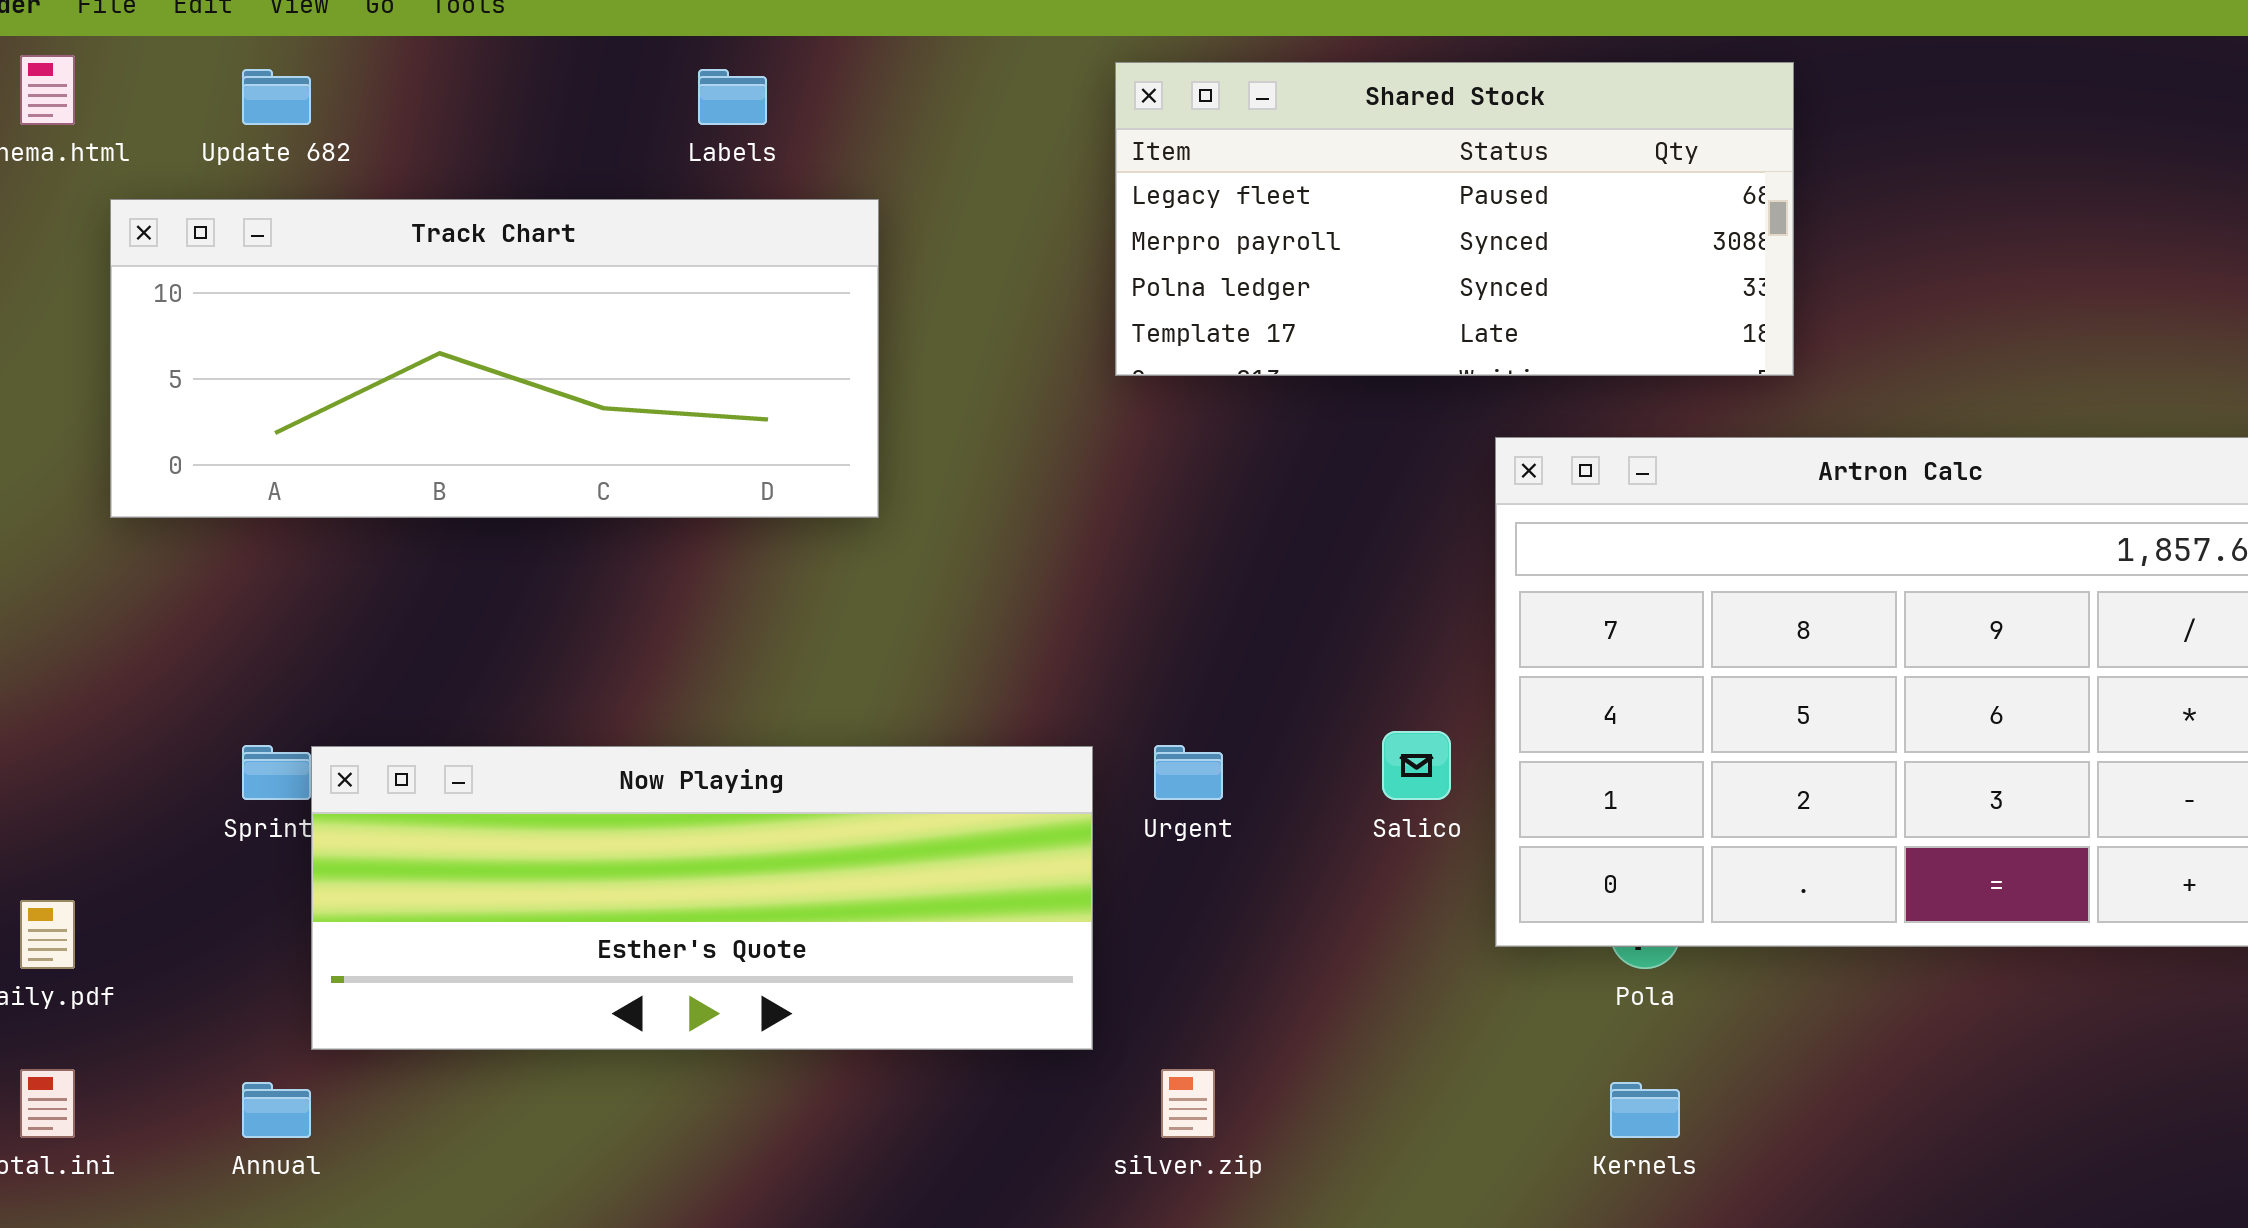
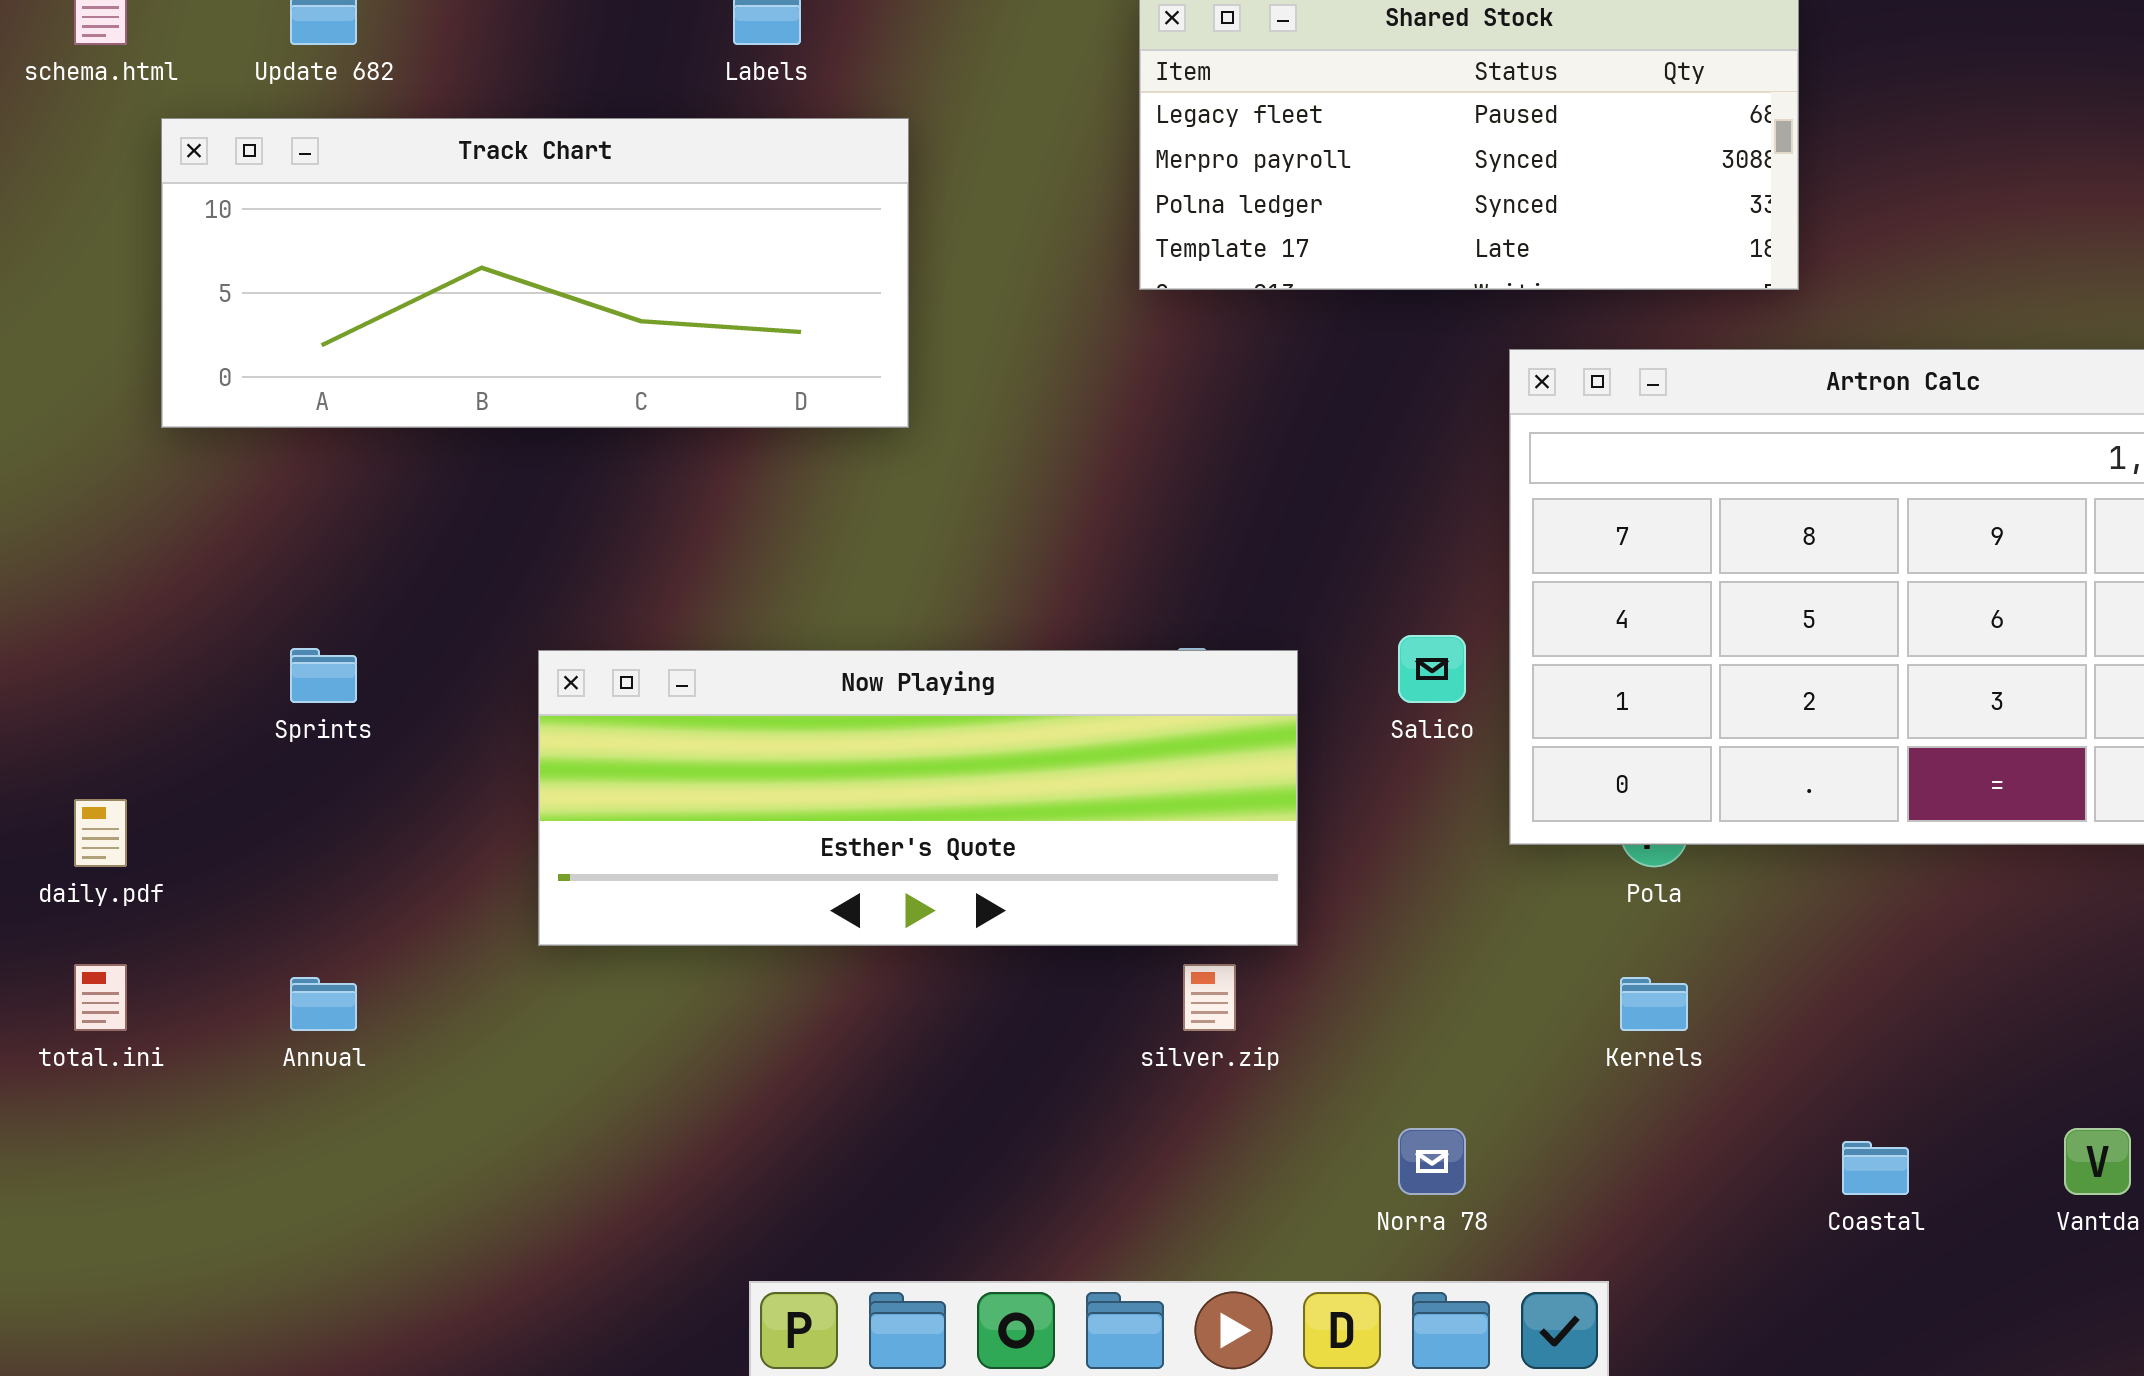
Now Playing: [311,746,1093,1050] -> [538,650,1298,946], moved

